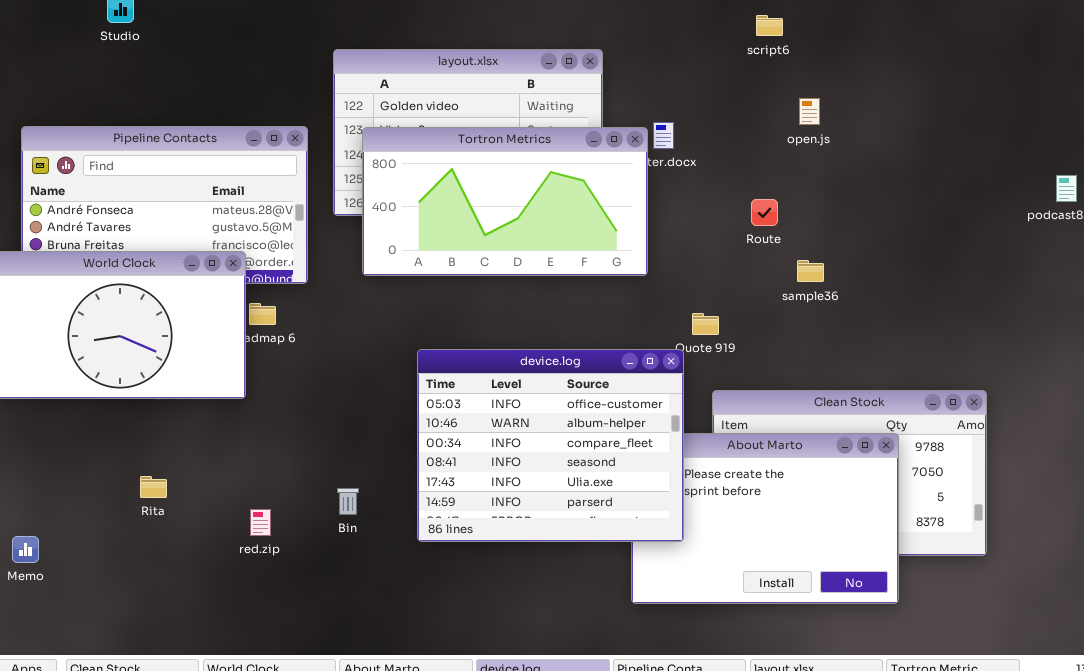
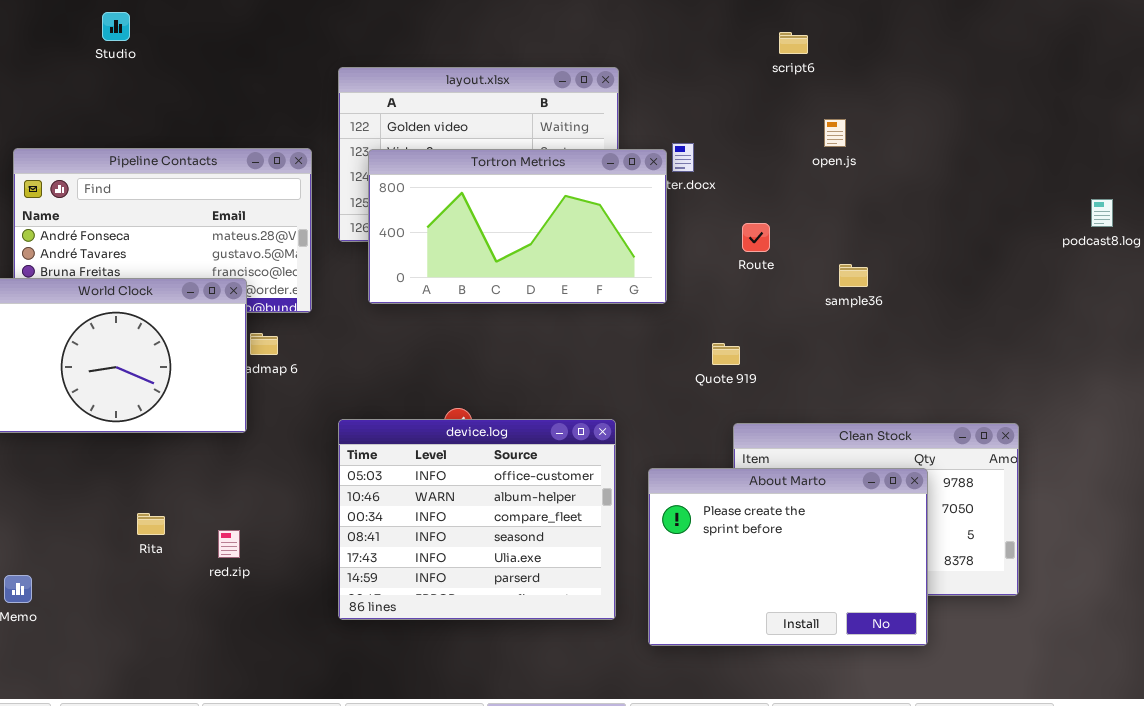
Route: [751,199,778,226] -> [742,223,770,252], moved
sample36: [797,260,824,282] -> [839,264,868,287], moved
device.log: [417,349,684,542] -> [338,419,616,620], moved
red.zip: [250,509,271,536] -> [218,530,240,558], moved

